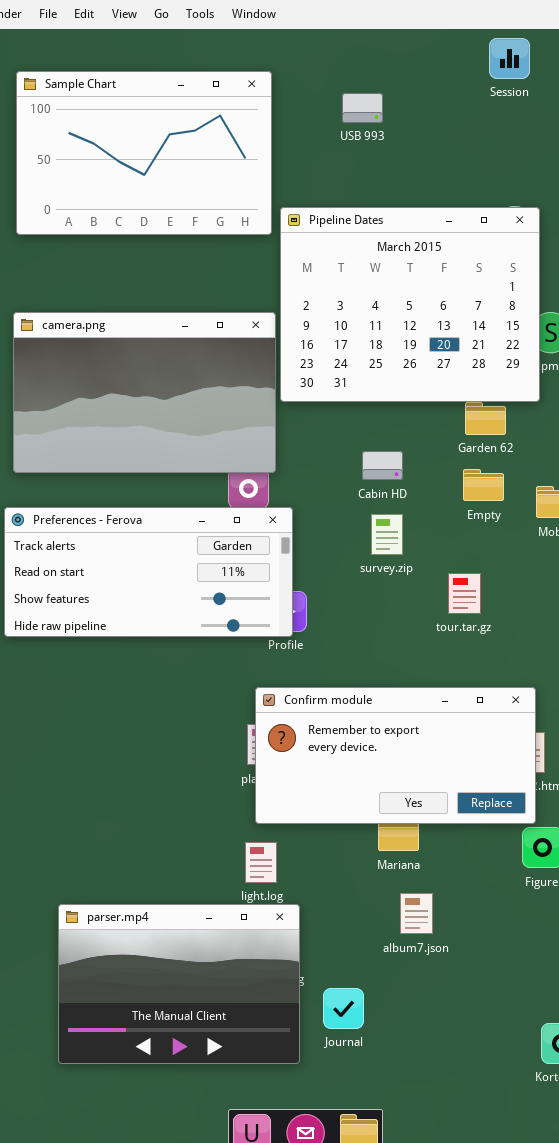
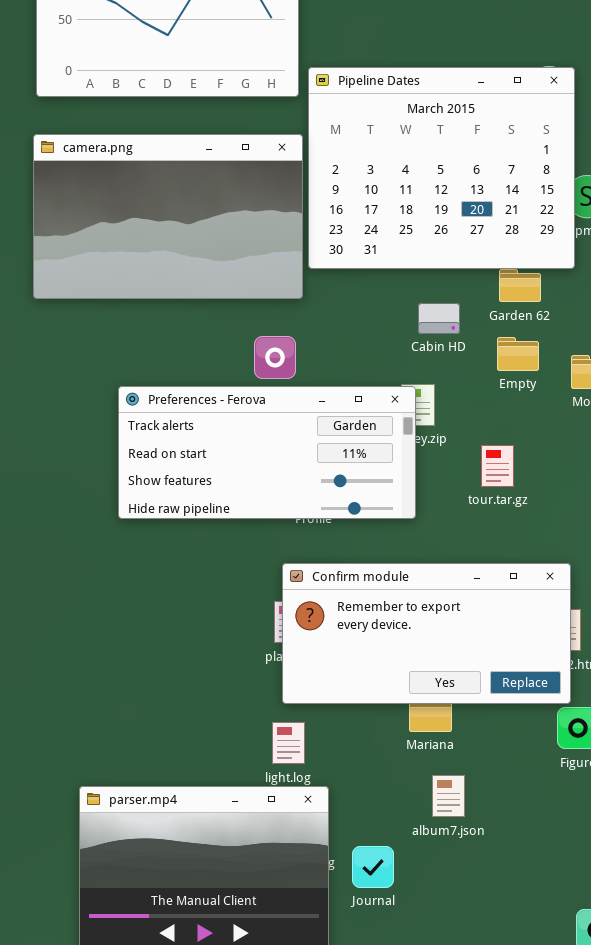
camera.png: [13,312,276,473] -> [33,134,303,299], moved
Cabin HD: [362,451,403,480] -> [418,303,460,334], moved
Preferences - Ferova: [4,507,293,637] -> [118,386,416,519], moved
Journal: [323,988,364,1029] -> [352,846,394,888], moved

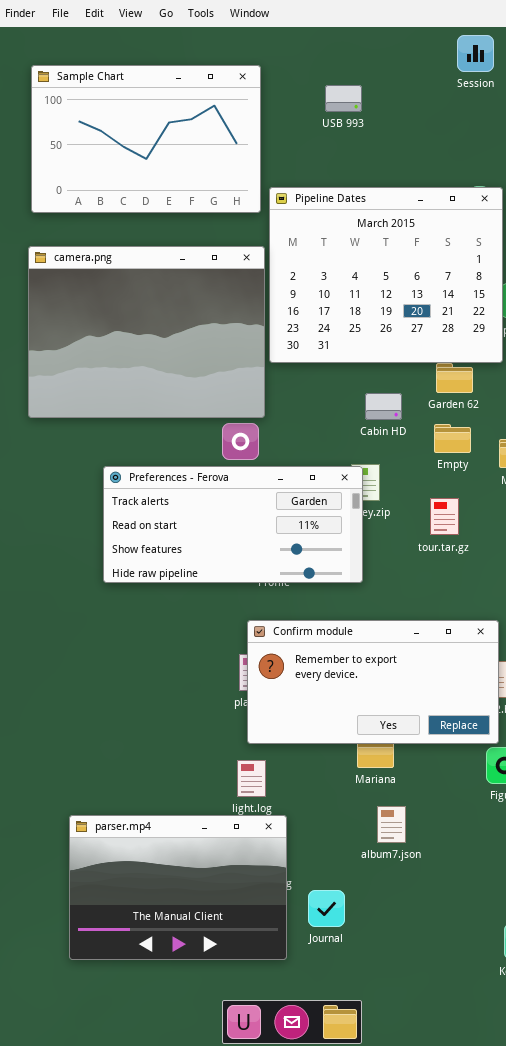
camera.png: [33,134,303,299] -> [28,246,265,418], resized
tour.tar.gz: [481,445,514,487] -> [430,498,459,535], moved
Journal: [352,846,394,888] -> [308,890,345,927], moved

